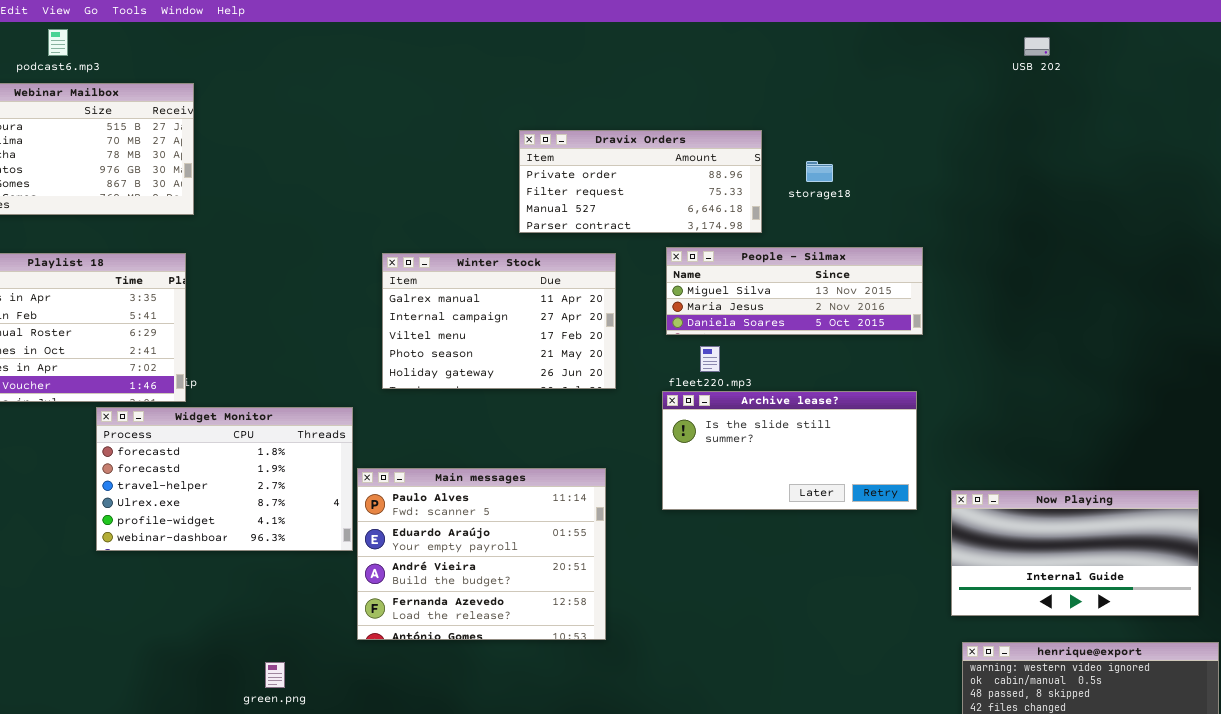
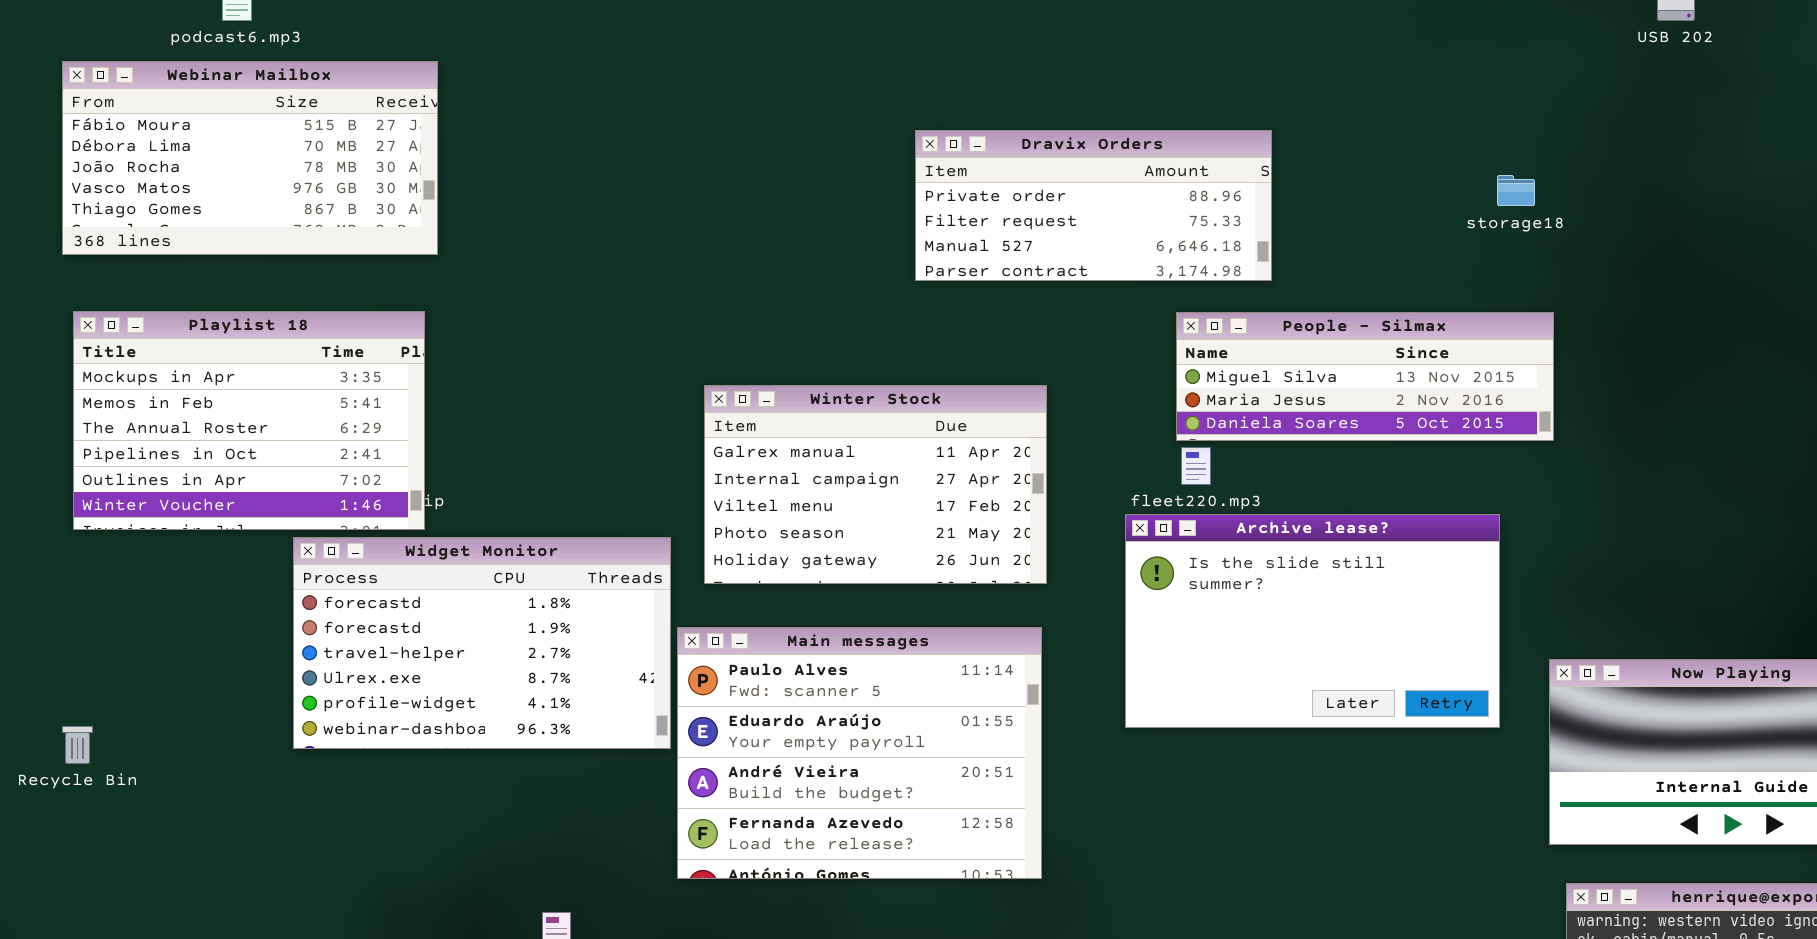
storage18: [806,161,833,182] -> [1497,175,1535,206], moved
People - Silmax: [666,247,923,335] -> [1176,312,1554,441], moved
Winter Stock: [382,253,616,389] -> [704,385,1047,584], moved
Archive lease?: [662,391,917,510] -> [1125,514,1500,728], resized

